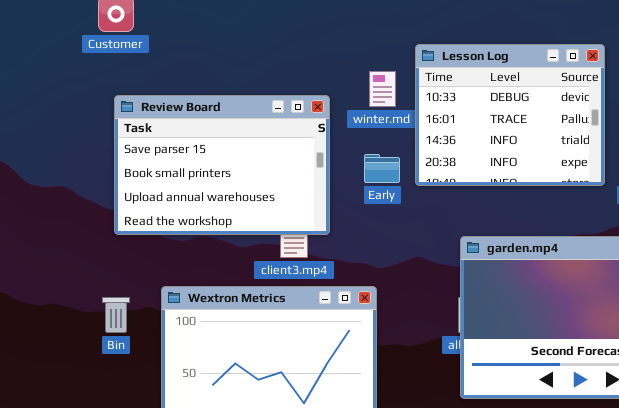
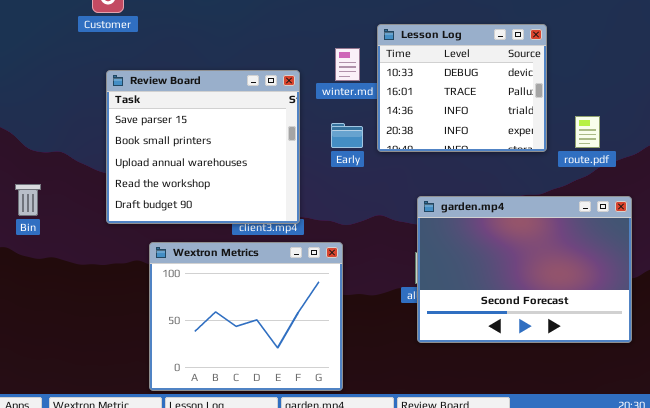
Review Board: [114,95,330,235] -> [106,70,300,224], resized
Bin: [102,297,130,333] -> [15,184,41,216], moved

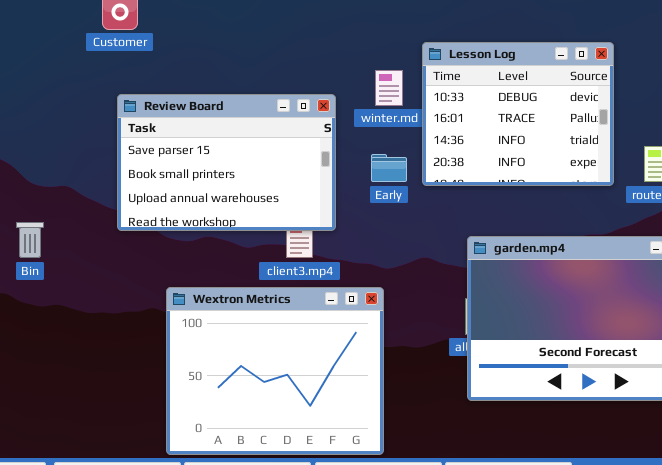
Review Board: [106,70,300,224] -> [117,94,336,231], resized

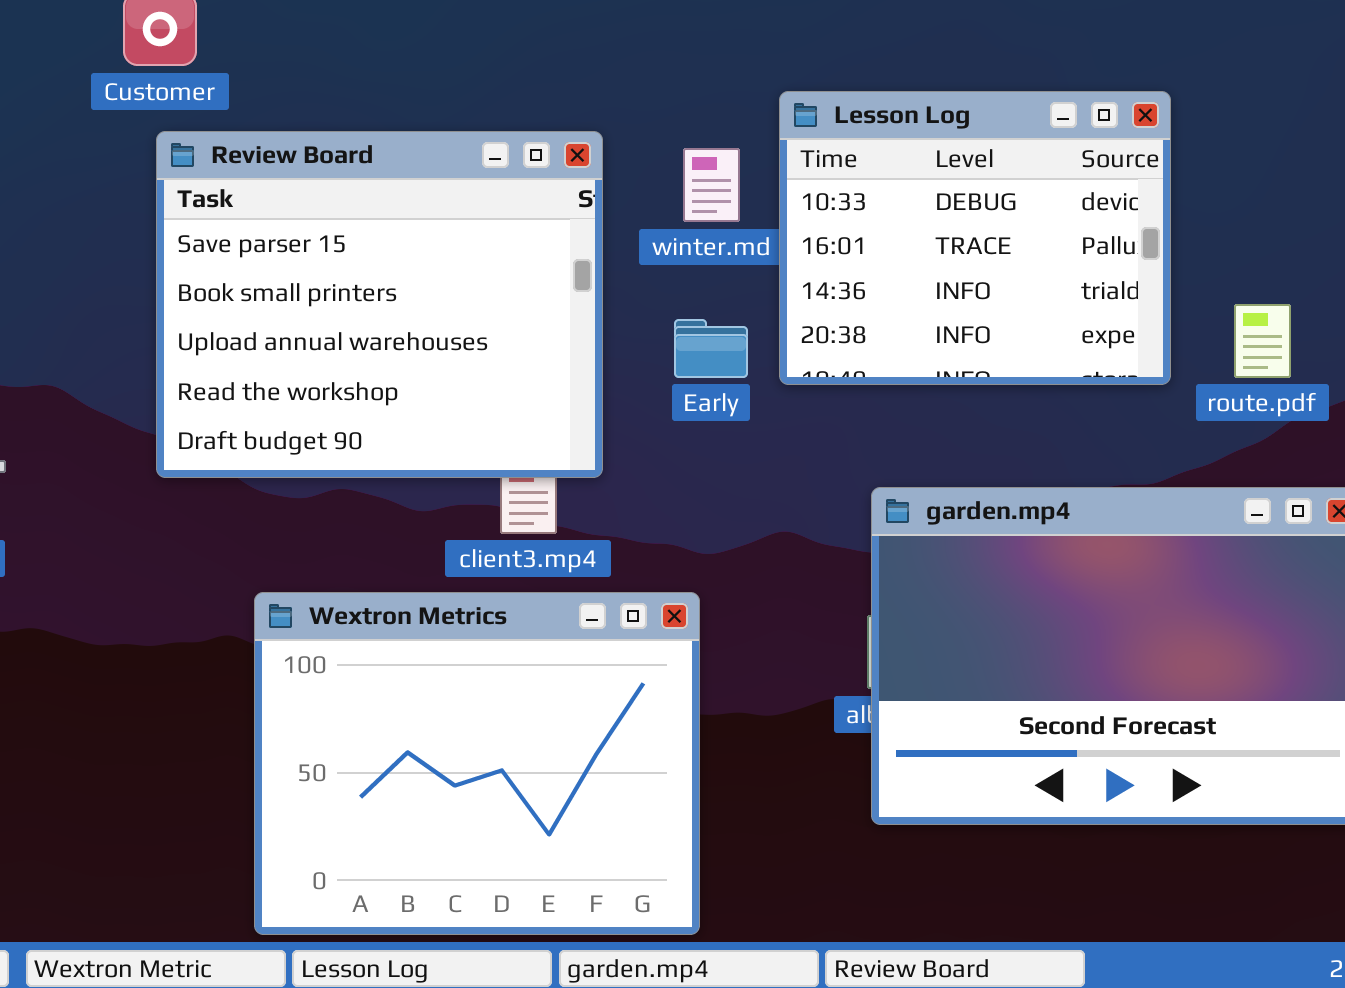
Review Board: [117,94,336,231] -> [156,131,603,478], resized

